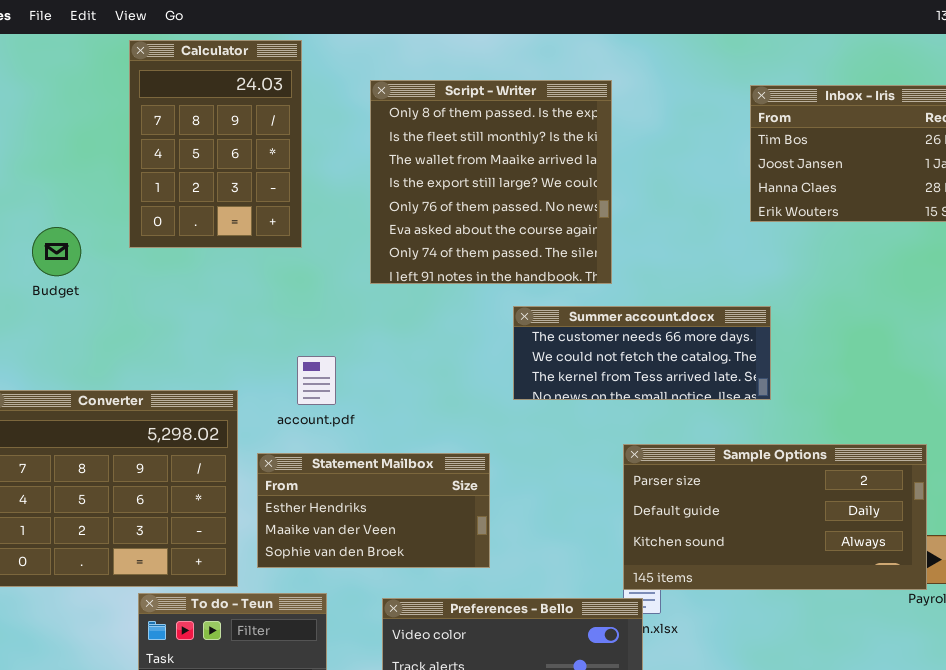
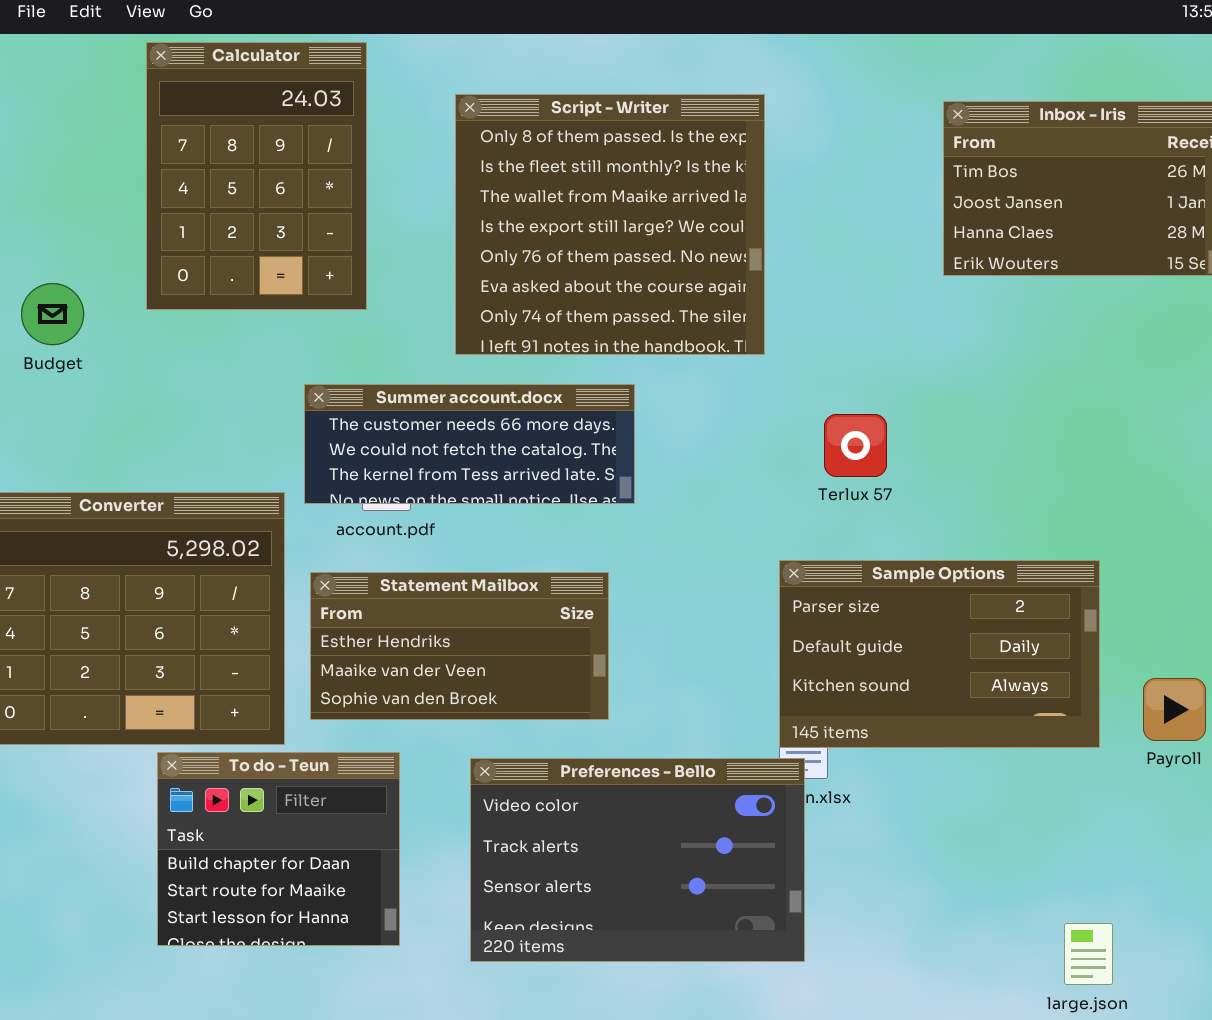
Summer account.docx: [513,306,771,400] -> [304,384,635,504], moved
Sample Options: [623,444,927,590] -> [779,560,1100,748], resized

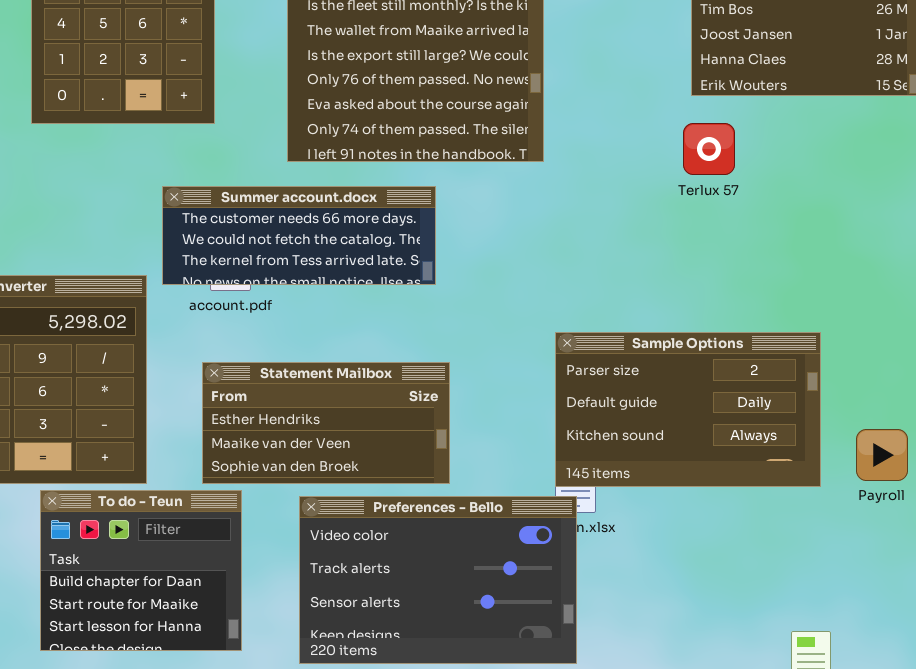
Terlux 57: [824,414,887,477] -> [683,123,735,175], moved
Statement Mailbox: [310,572,609,720] -> [202,362,450,484], moved

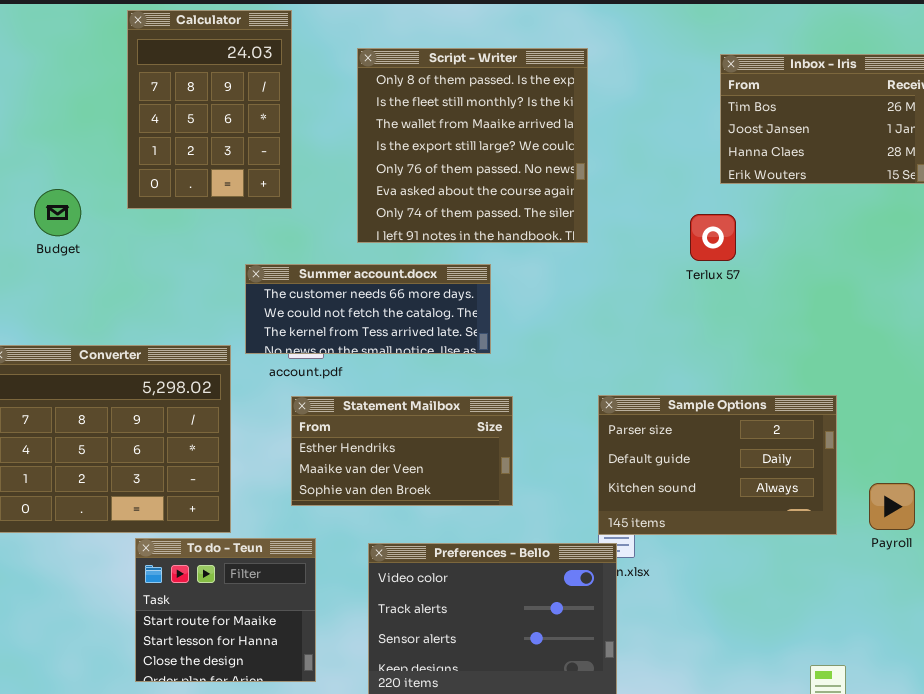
Terlux 57: [683,123,735,175] -> [690,214,736,261], moved
Statement Mailbox: [202,362,450,484] -> [291,396,513,506], moved
To do - Teun: [40,490,242,651] -> [135,538,316,682], scrolled down 1 row

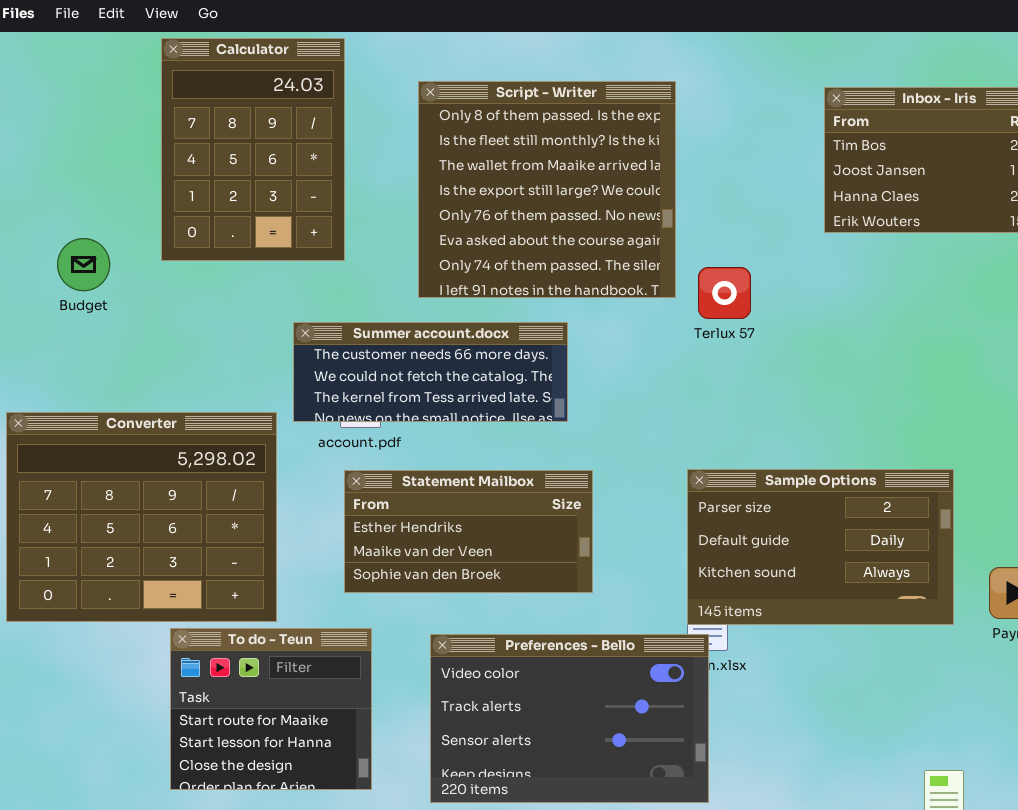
Terlux 57: [690,214,736,261] -> [698,267,751,319], moved

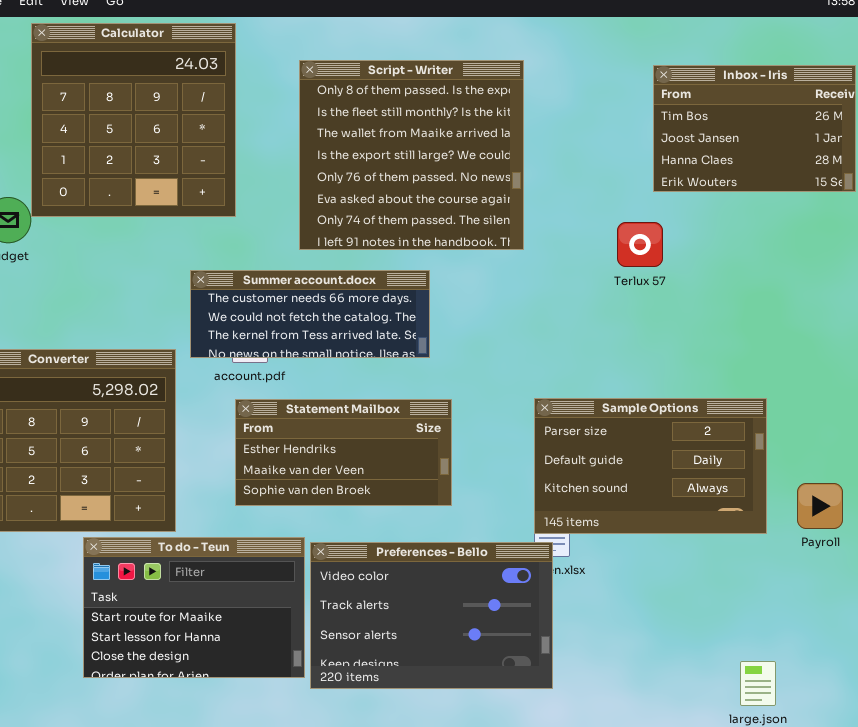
Calculator: [161,38,345,261] -> [31,23,236,217], resized
Terlux 57: [698,267,751,319] -> [617,222,663,267], moved
To do - Teun: [170,628,372,790] -> [83,537,305,678], resized

